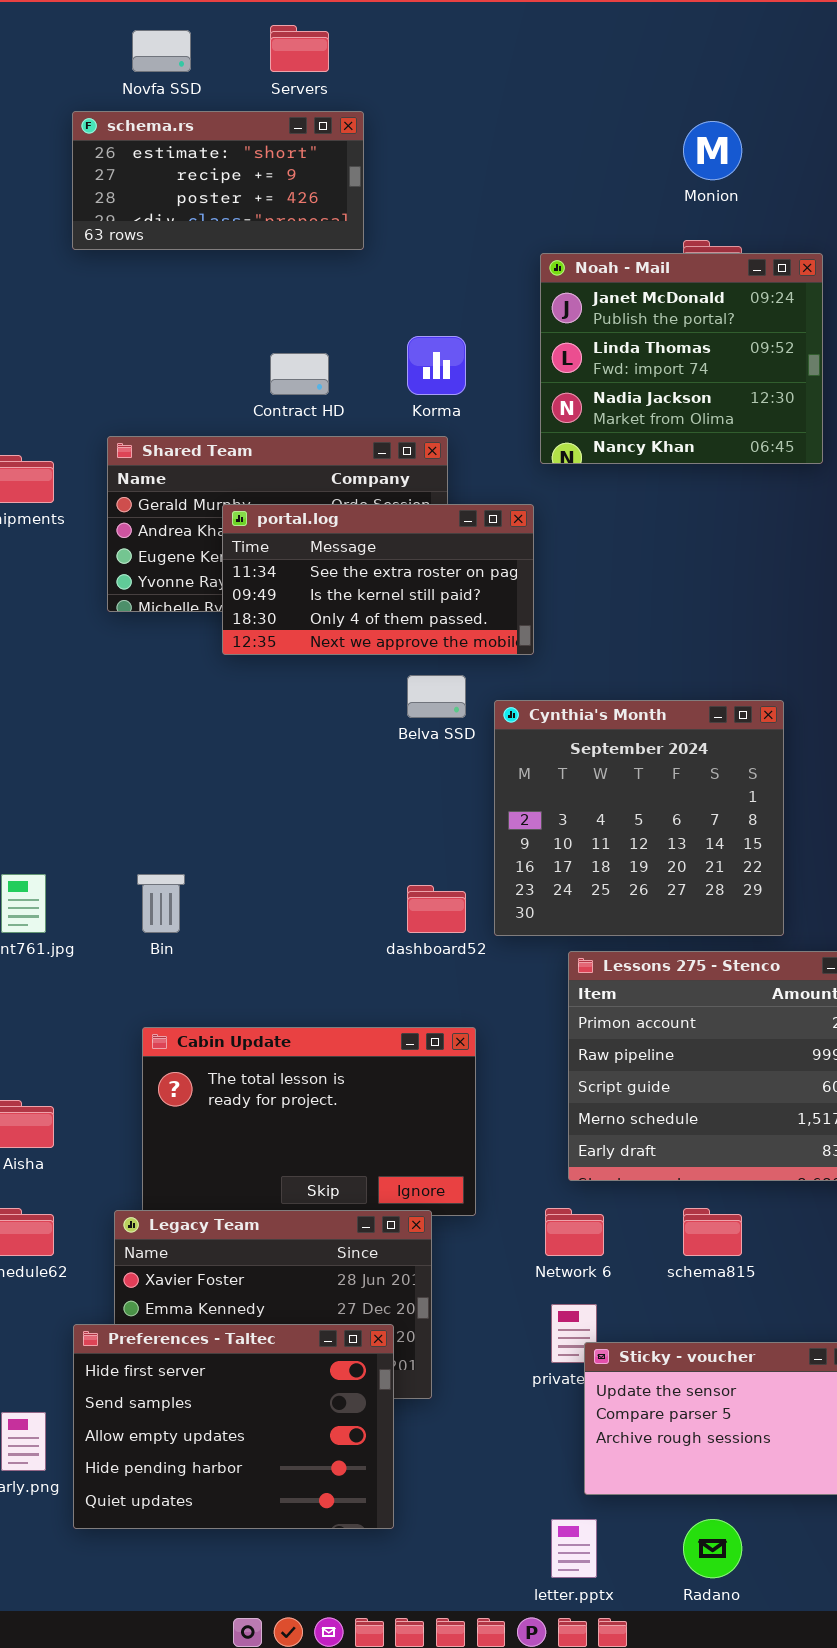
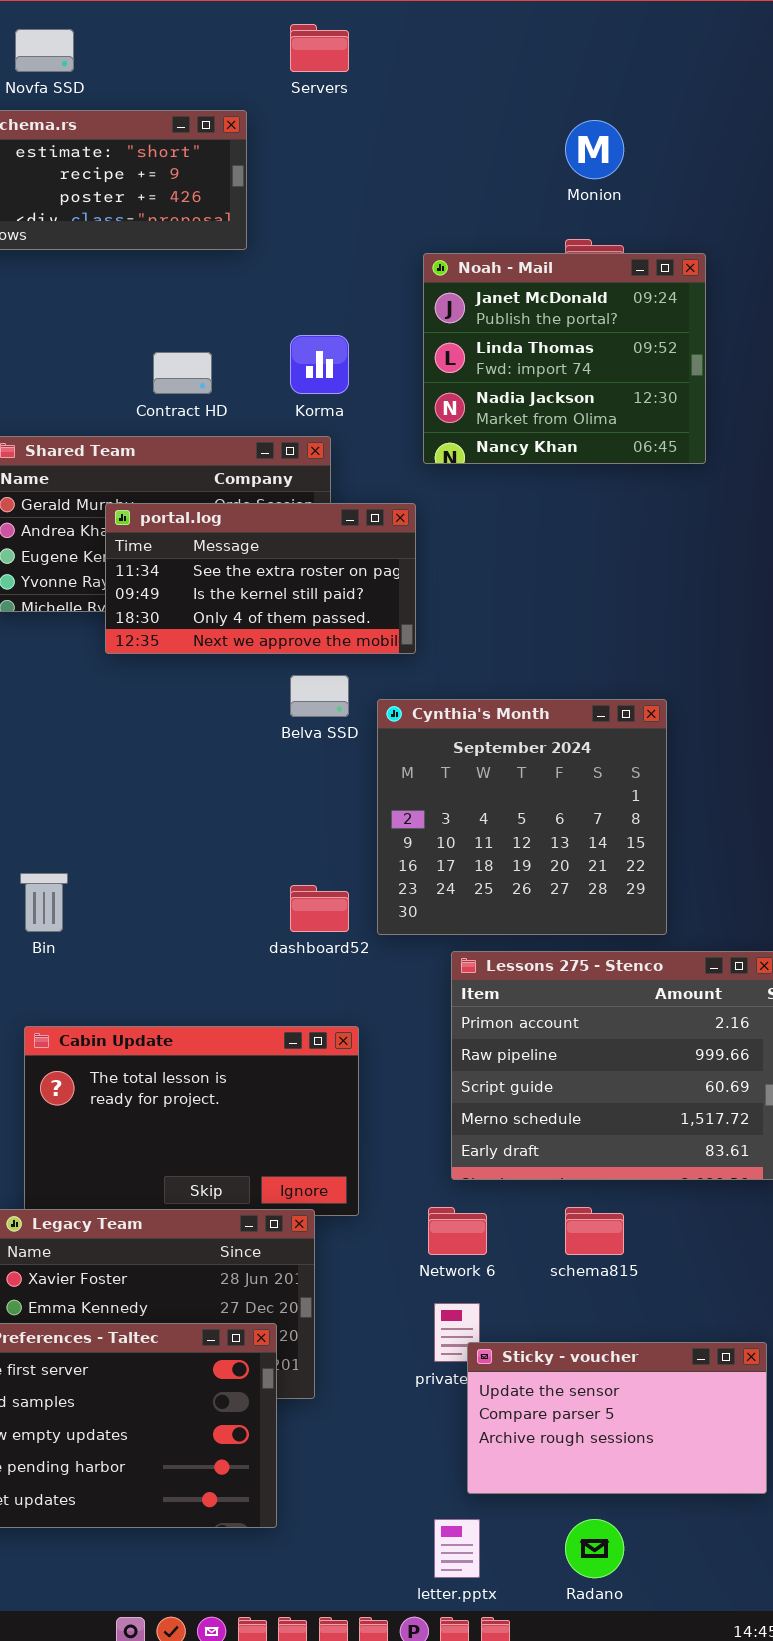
Servers: [270,25,329,72] -> [290,24,349,72], moved

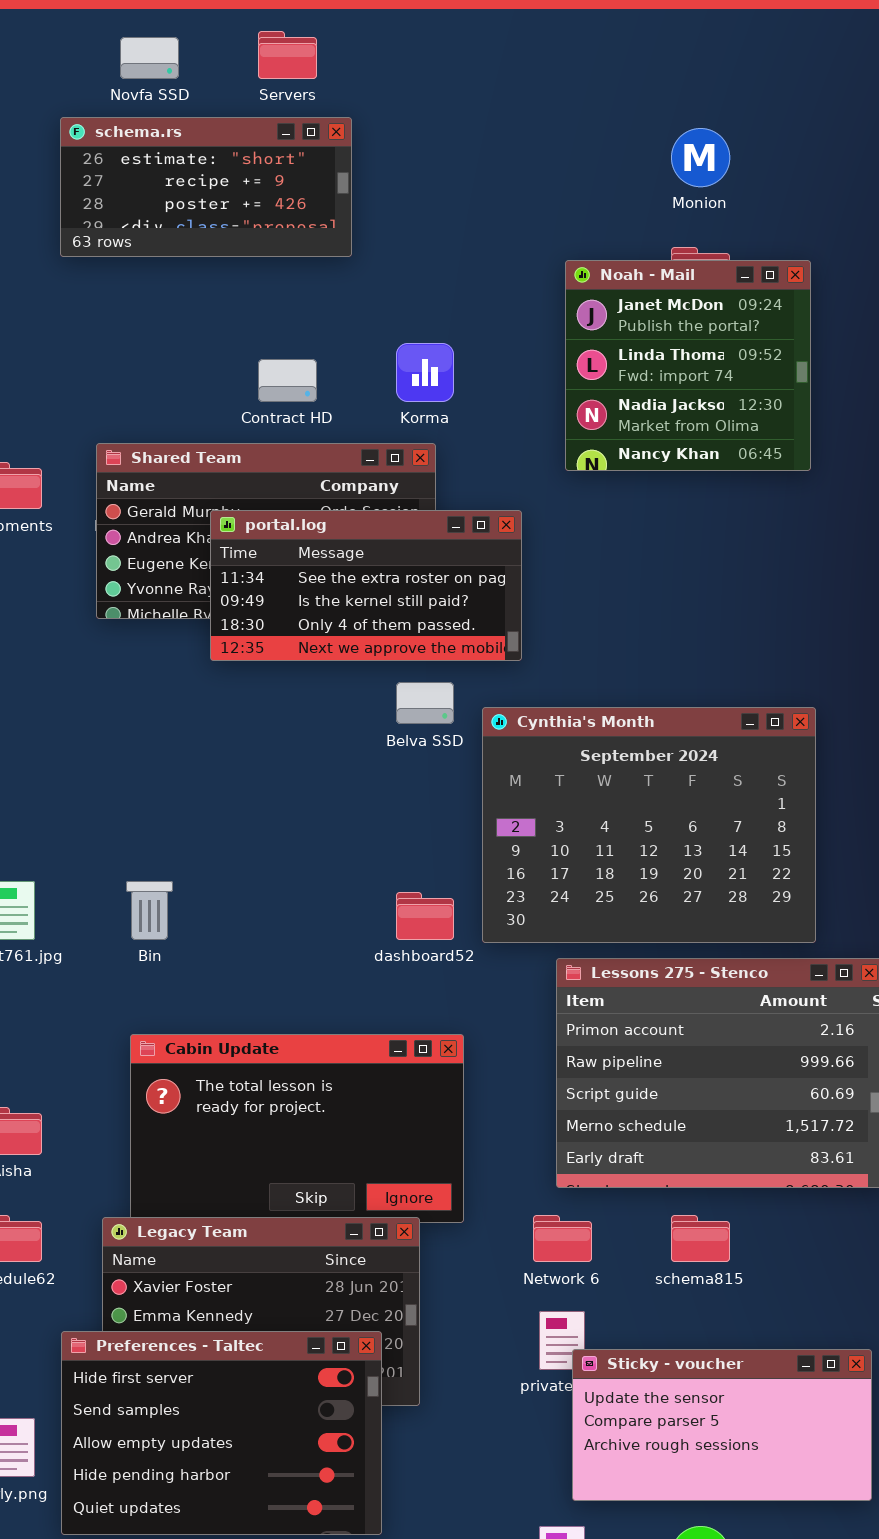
Servers: [290,24,349,72] -> [258,31,317,79], moved
Noah - Mail: [423,253,706,464] -> [565,260,811,471], resized
Cynthia's Month: [377,699,667,935] -> [482,707,816,943], resized

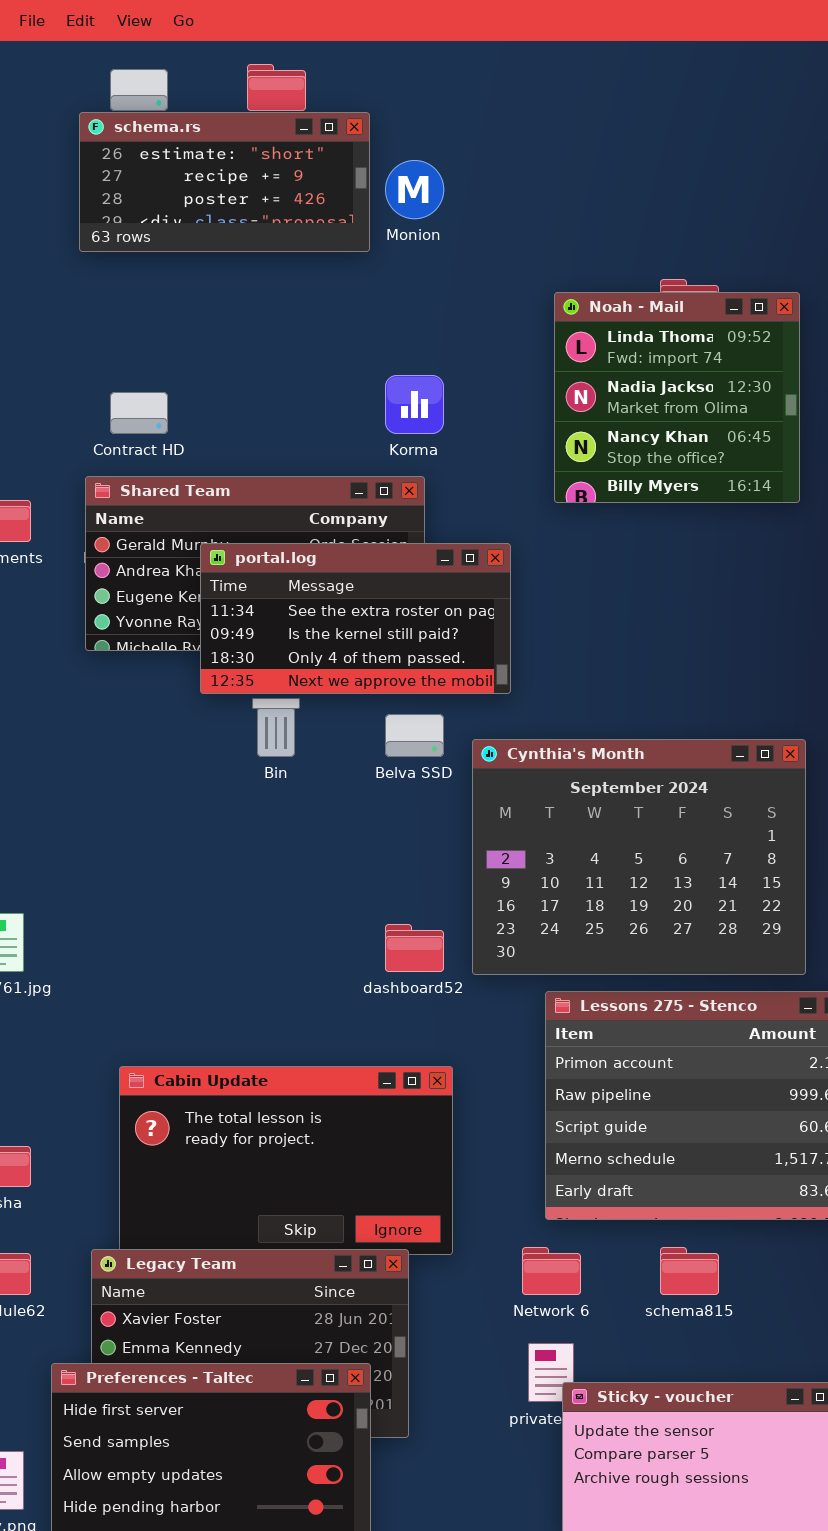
schema.rs: [60,117,352,257] -> [79,112,370,252], moved
Monion: [671,128,730,187] -> [385,160,444,219], moved
Noah - Mail: [565,260,811,471] -> [554,292,800,503], scrolled down 1 row
Contract HD: [258,359,317,402] -> [110,392,168,434], moved
Bin: [126,881,173,940] -> [252,698,300,757], moved

